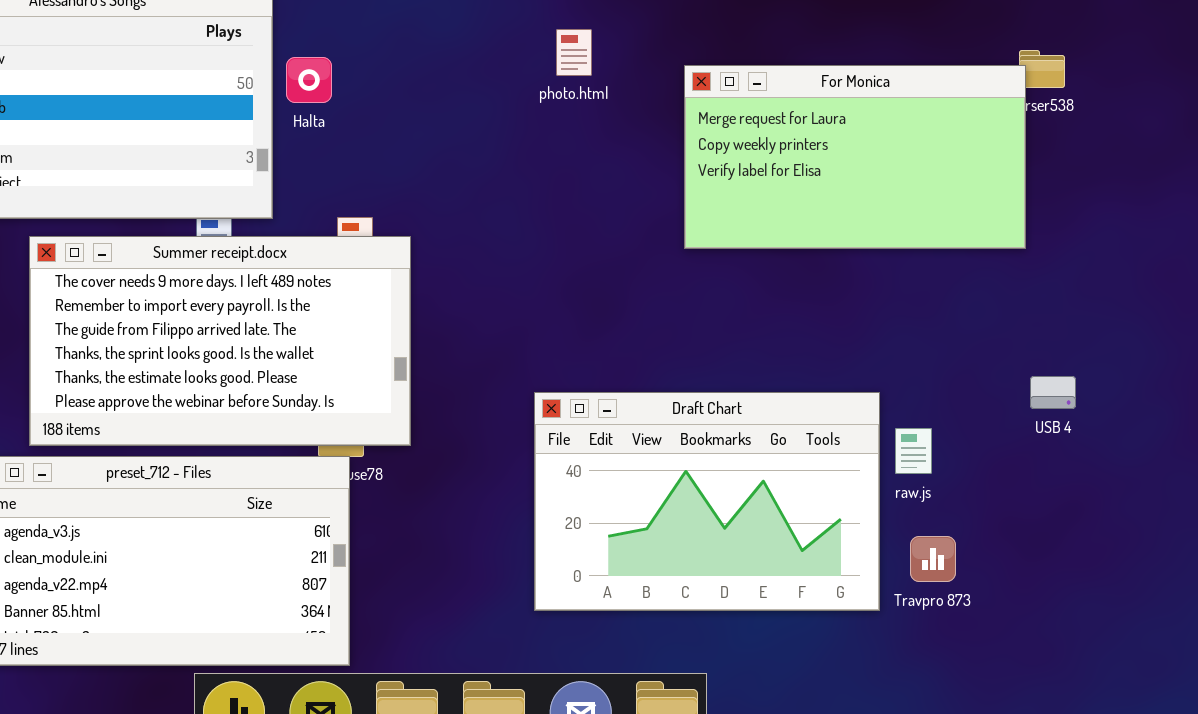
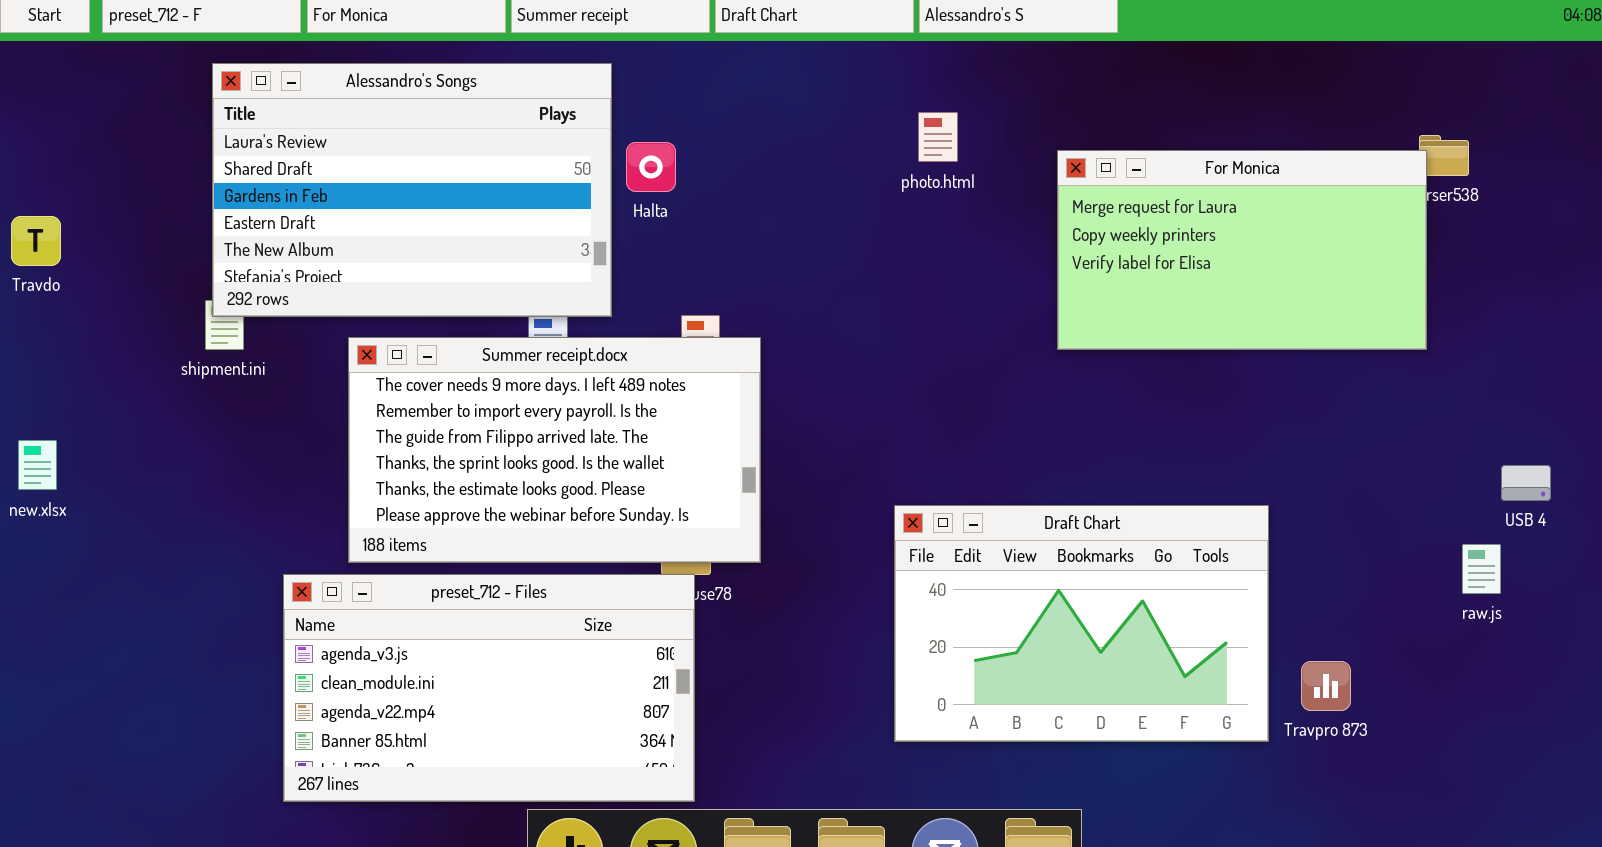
USB 4: [1030,376,1076,409] -> [1501,465,1551,501], moved
raw.js: [895,428,932,474] -> [1462,544,1501,594], moved

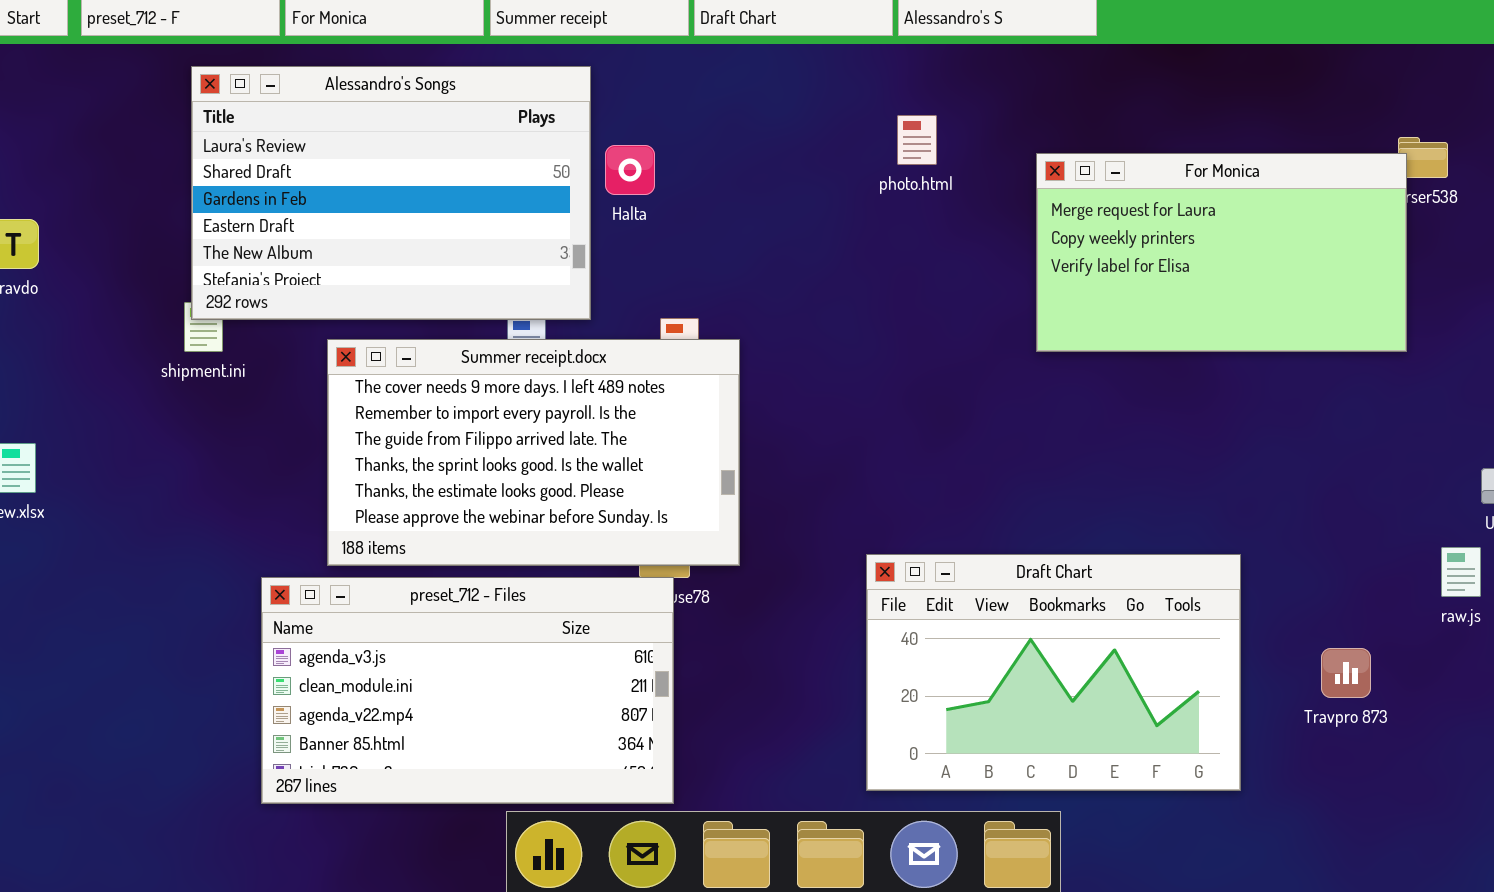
Draft Chart: [894,505,1269,742] -> [866,554,1241,791], moved
Travpro 873: [1301,661,1351,711] -> [1321,648,1371,698], moved

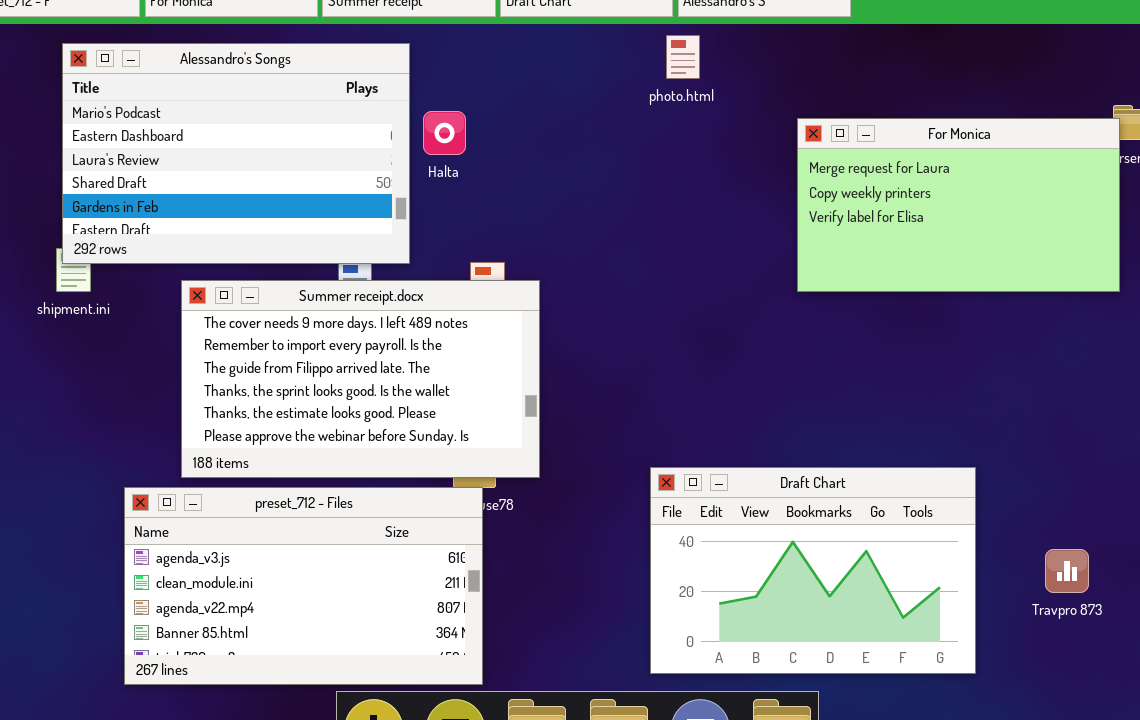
Alessandro's Songs: [191,66,591,320] -> [62,43,410,264], scrolled up 2 rows
photo.html: [897,115,937,165] -> [666,35,700,79], moved

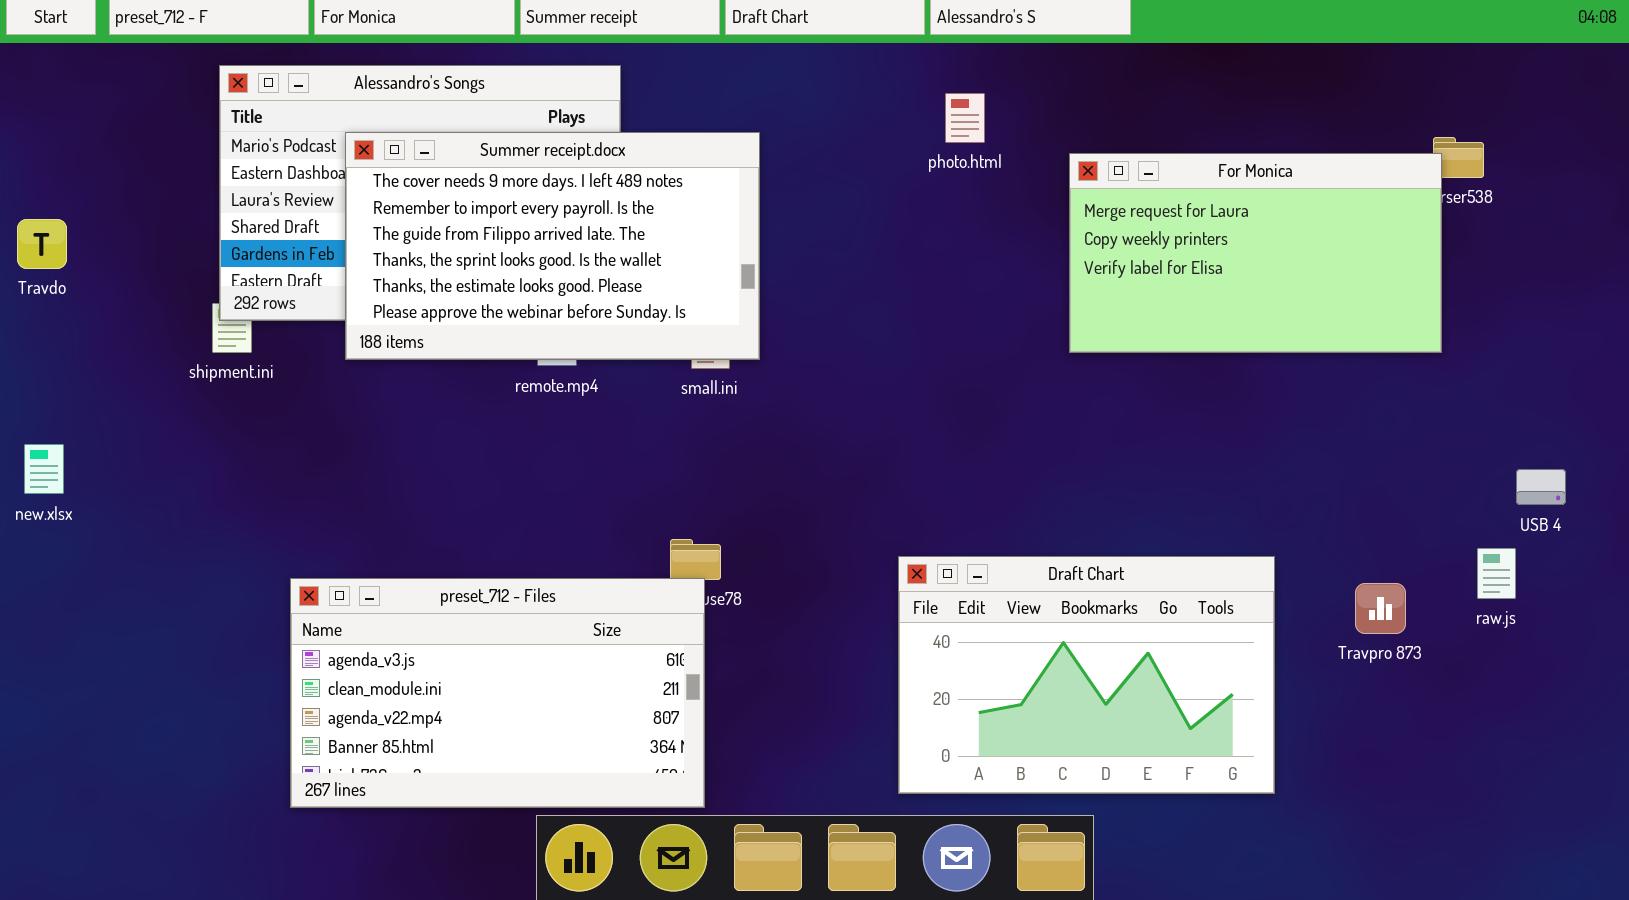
photo.html: [666,35,700,79] -> [945,93,985,143], moved
Summer receipt.docx: [181,280,540,478] -> [345,132,760,360], moved
Travpro 873: [1045,549,1089,593] -> [1355,583,1406,634], moved

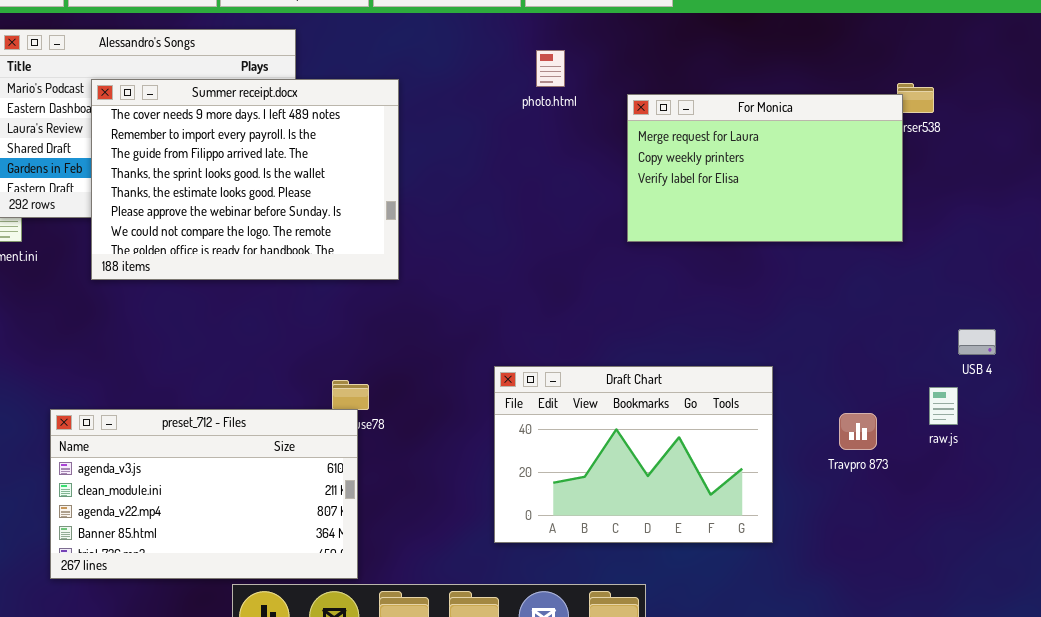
Summer receipt.docx: [345,132,760,360] -> [91,79,399,280], resized
Draft Chart: [898,556,1275,794] -> [494,366,773,543], moved

